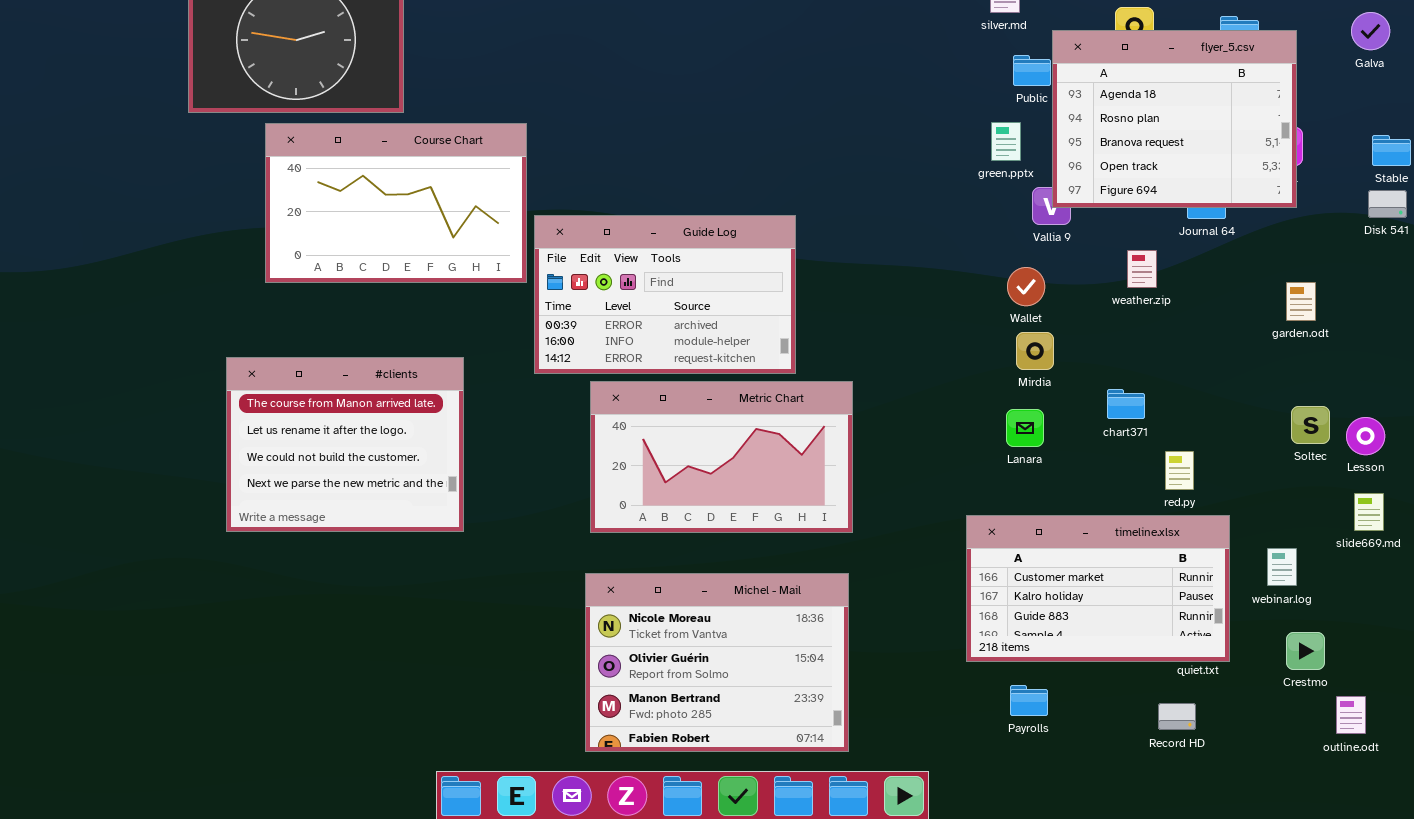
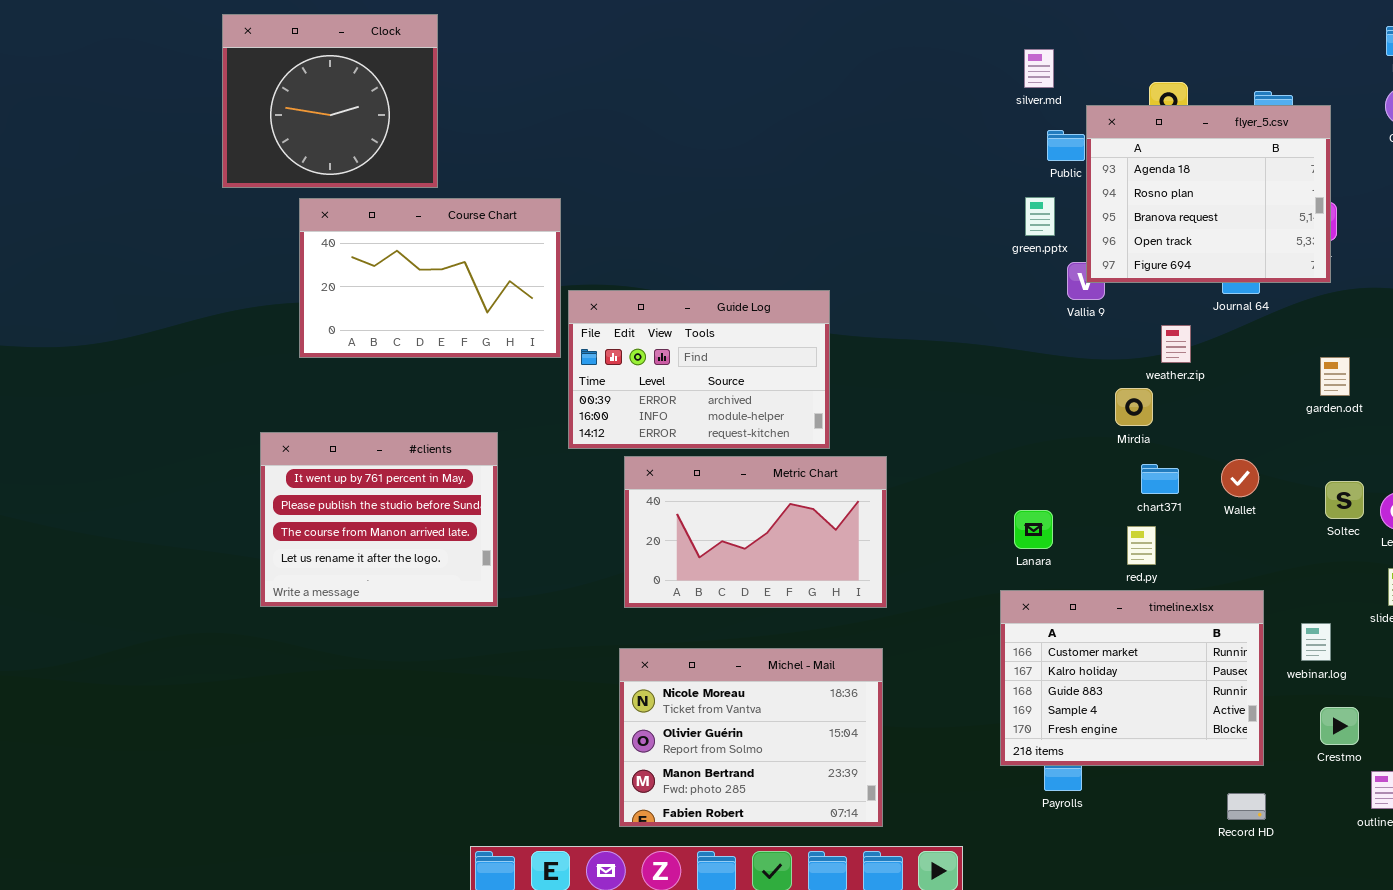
Wallet: [1007,267,1045,306] -> [1221,459,1259,497], moved
Mirdia: [1016,332,1054,370] -> [1115,388,1153,426], moved
#clients: [226,357,464,532] -> [260,432,498,607], scrolled up 2 rows
Lanara: [1006,409,1044,447] -> [1014,510,1053,549], moved
red.py: [1165,451,1194,490] -> [1127,526,1156,565], moved
timeline.xlsx: [966,515,1230,662] -> [1000,590,1264,766], resized
Record HD: [1158,703,1196,730] -> [1227,793,1266,820], moved

